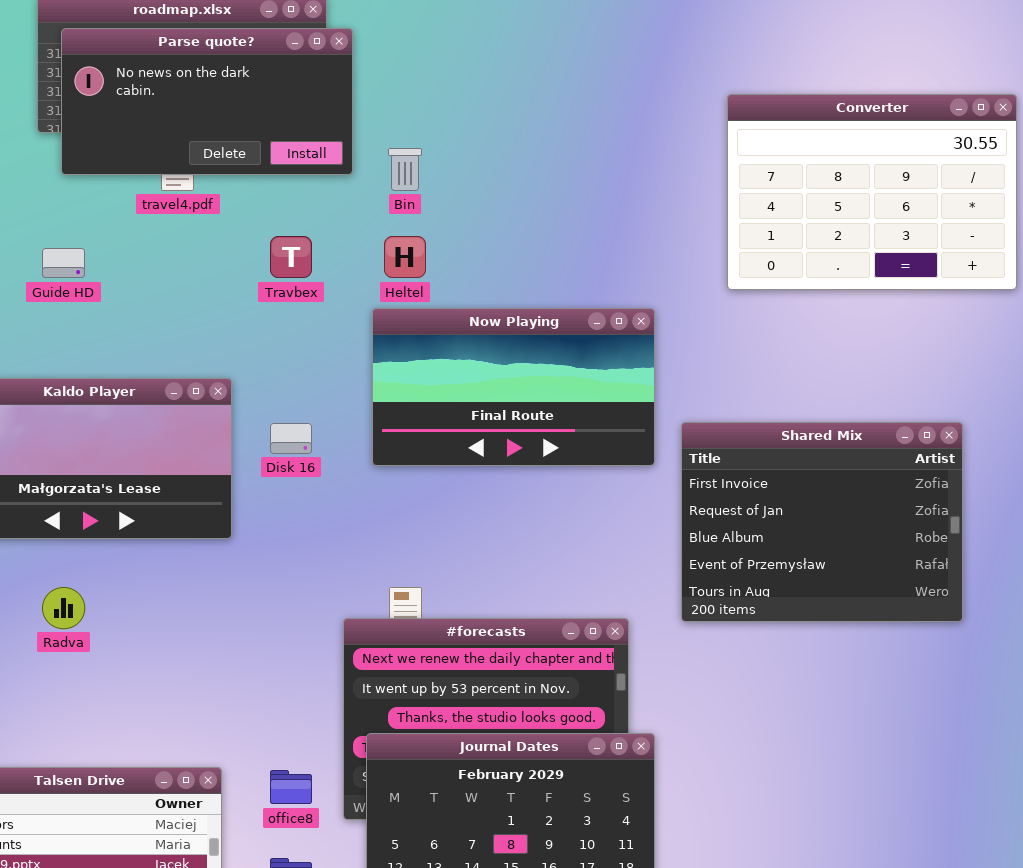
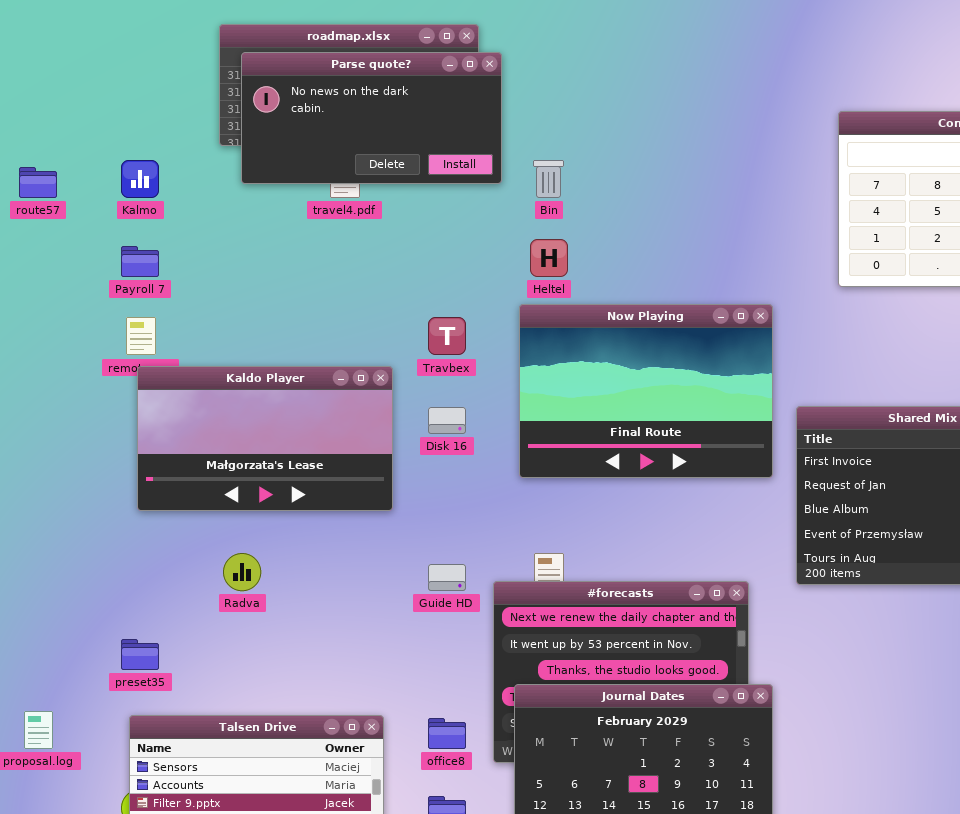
Travbex: [270,236,312,278] -> [428,317,466,355], moved
Guide HD: [42,248,85,278] -> [428,564,466,591], moved
Now Playing: [372,308,655,466] -> [519,304,773,478], resized

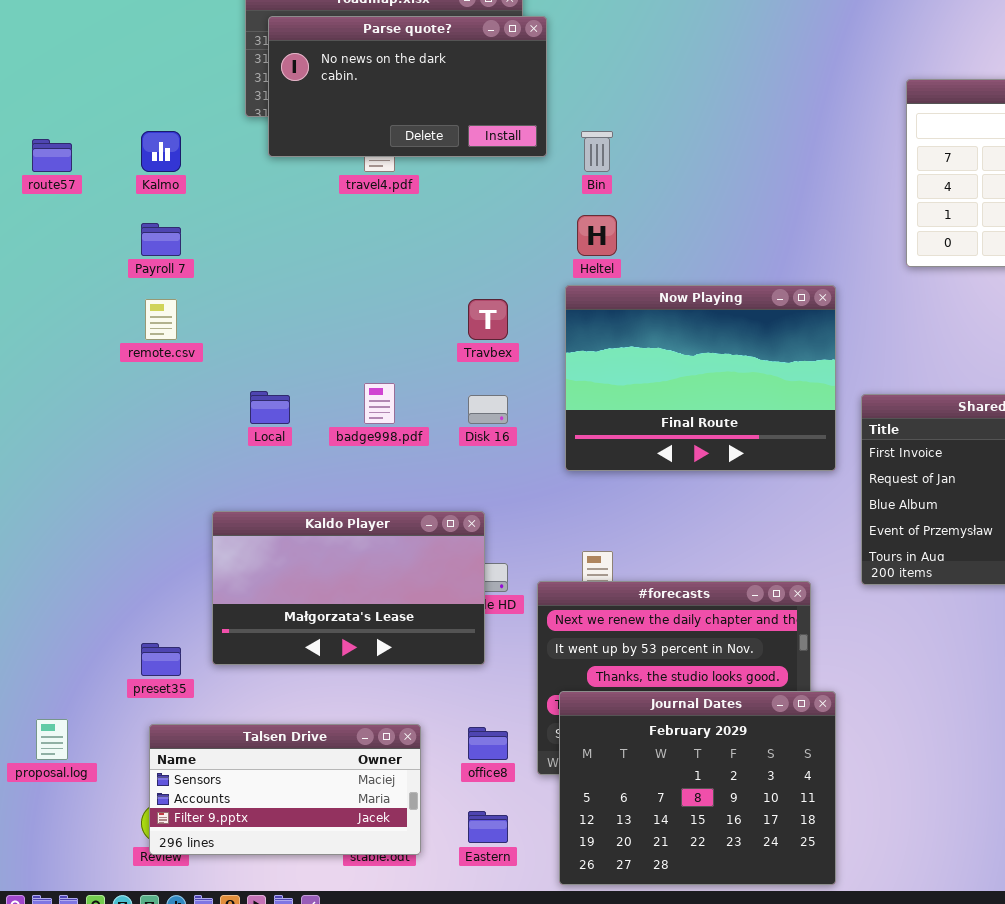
Kaldo Player: [137,366,393,511] -> [212,511,485,665], moved

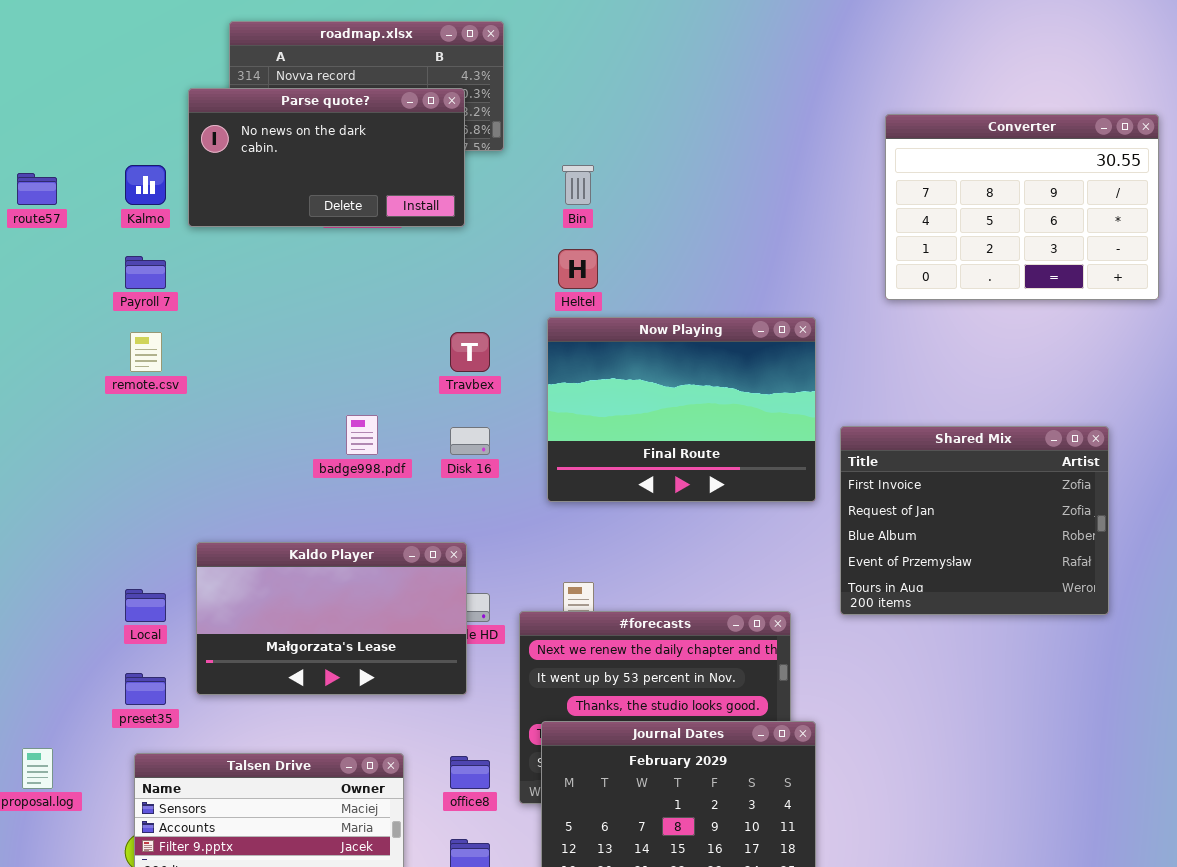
Parse quote?: [268,16,547,157] -> [188,88,465,227], moved
Local: [250,391,290,424] -> [125,589,166,622], moved

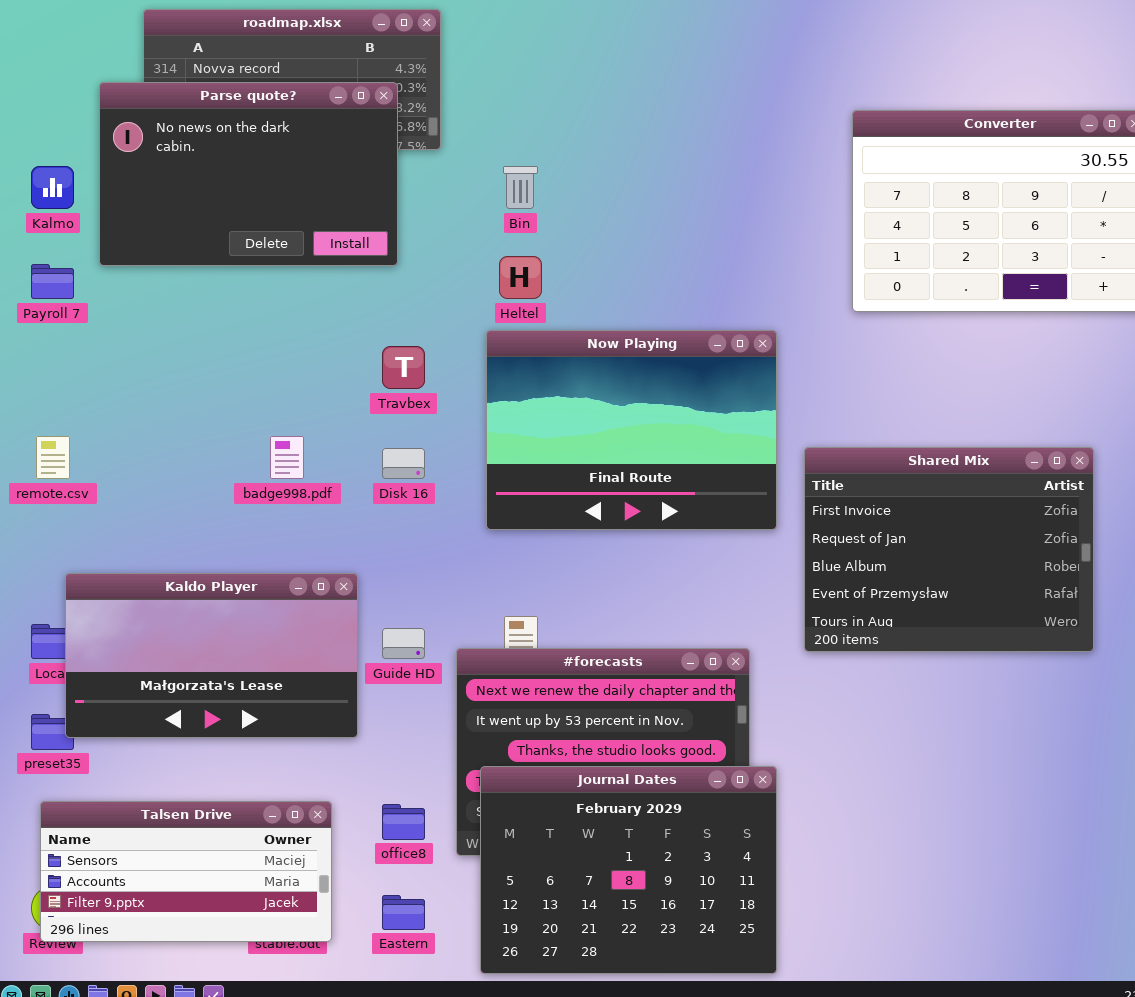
Parse quote?: [188,88,465,227] -> [99,82,398,266], resized
remote.csv: [130,332,162,372] -> [36,436,70,479], moved
Kaldo Player: [196,542,467,695] -> [65,573,358,738], moved

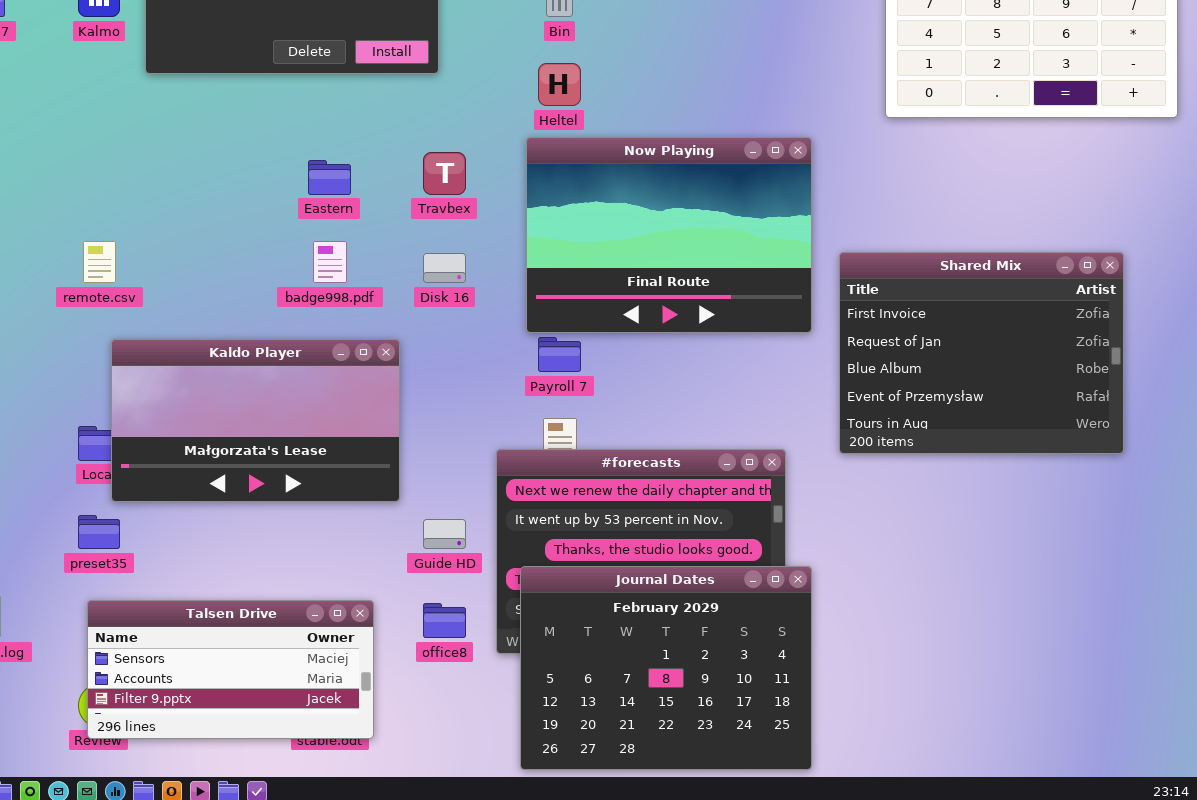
Payroll 7: [31,264,74,299] -> [538,337,581,372], moved
Kaldo Player: [65,573,358,738] -> [111,339,400,502], moved
Guide HD: [382,628,425,659] -> [423,519,466,549], moved
Eastern: [382,895,425,930] -> [308,160,351,195], moved

